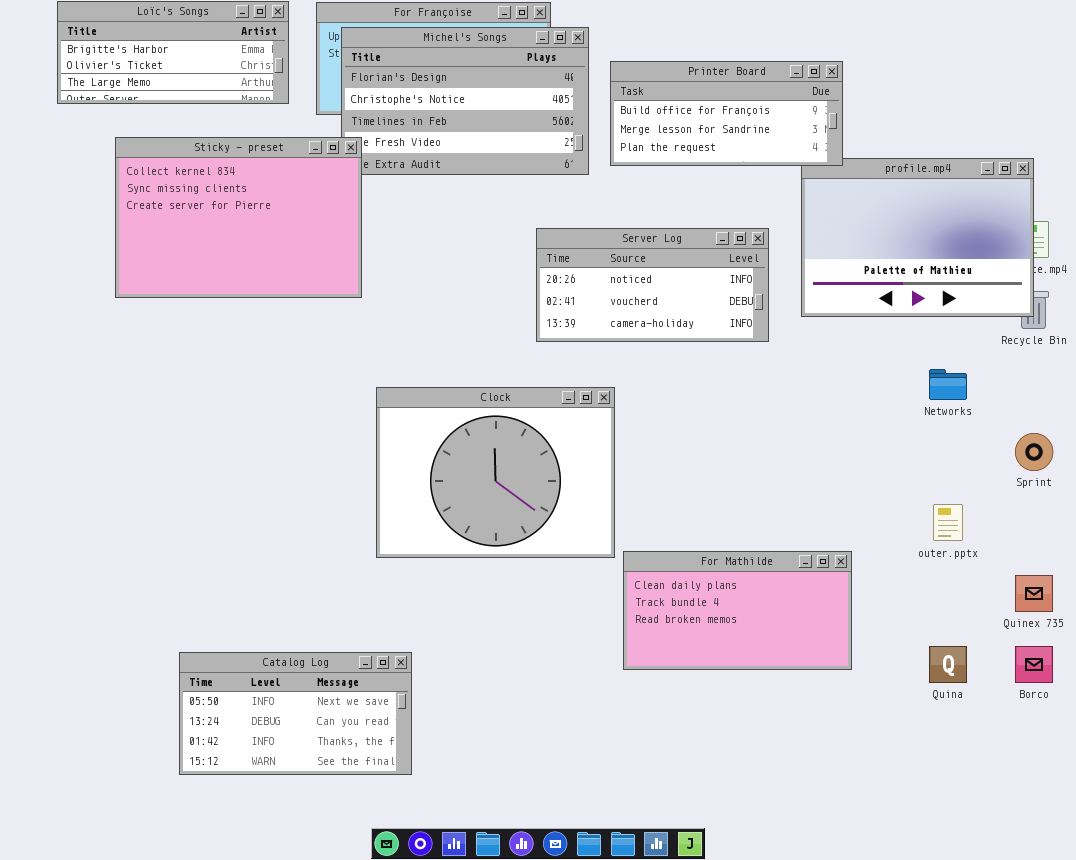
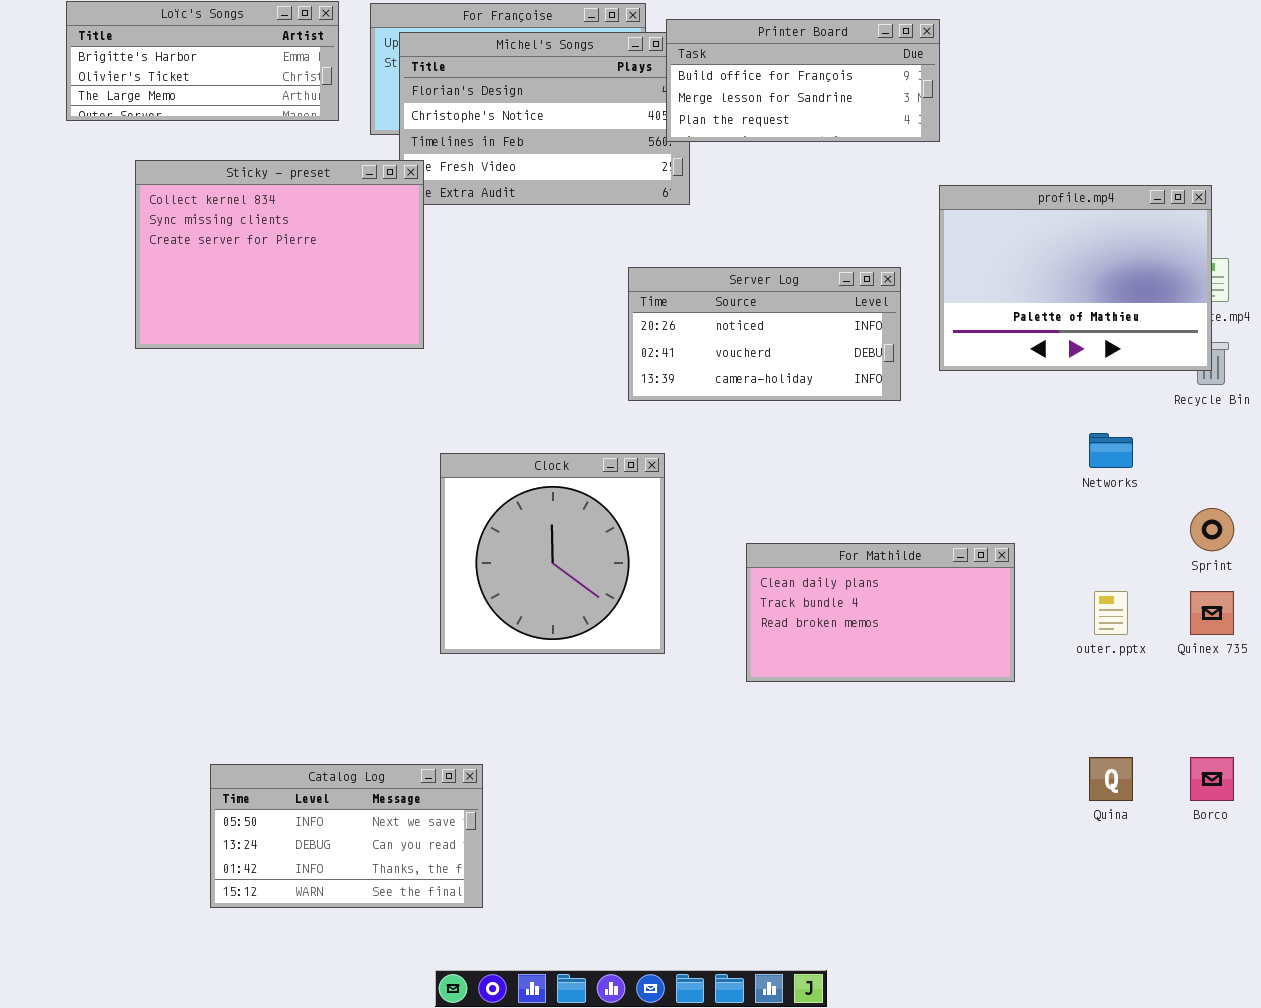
Printer Board: [610,61,843,166] -> [666,19,940,142], moved
Clock: [376,387,615,558] -> [440,453,665,654], resized
For Mathilde: [623,551,852,670] -> [746,543,1015,682], moved
Quinex 735: [1015,575,1053,612] -> [1190,591,1234,635], moved

